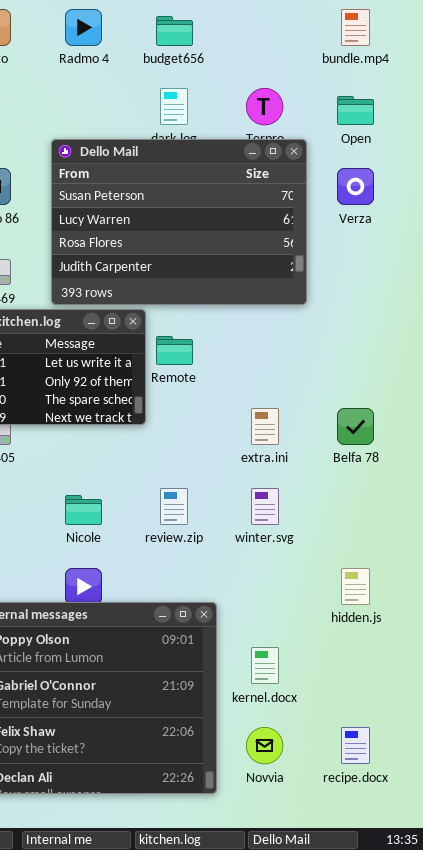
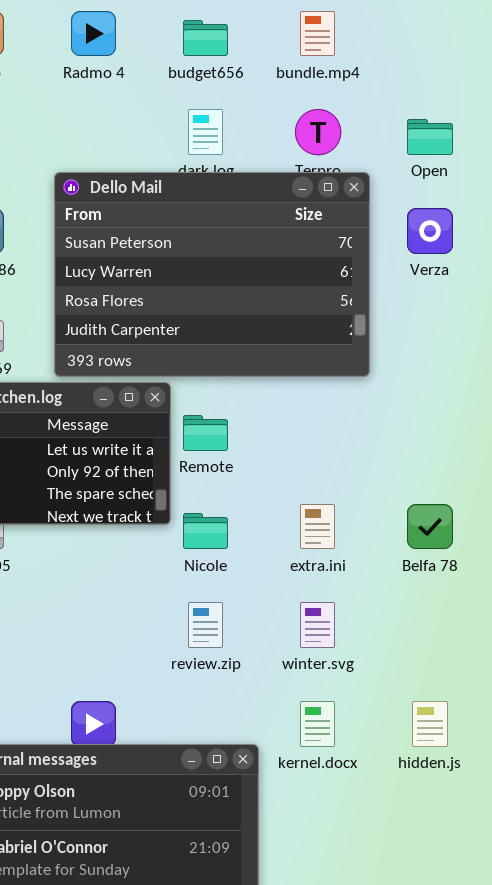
bundle.mp4: [341,9,370,46] -> [300,11,335,56], moved
Nicole: [65,495,102,525] -> [183,513,228,549], moved
kernel.docx: [251,647,279,684] -> [300,701,335,747], moved

